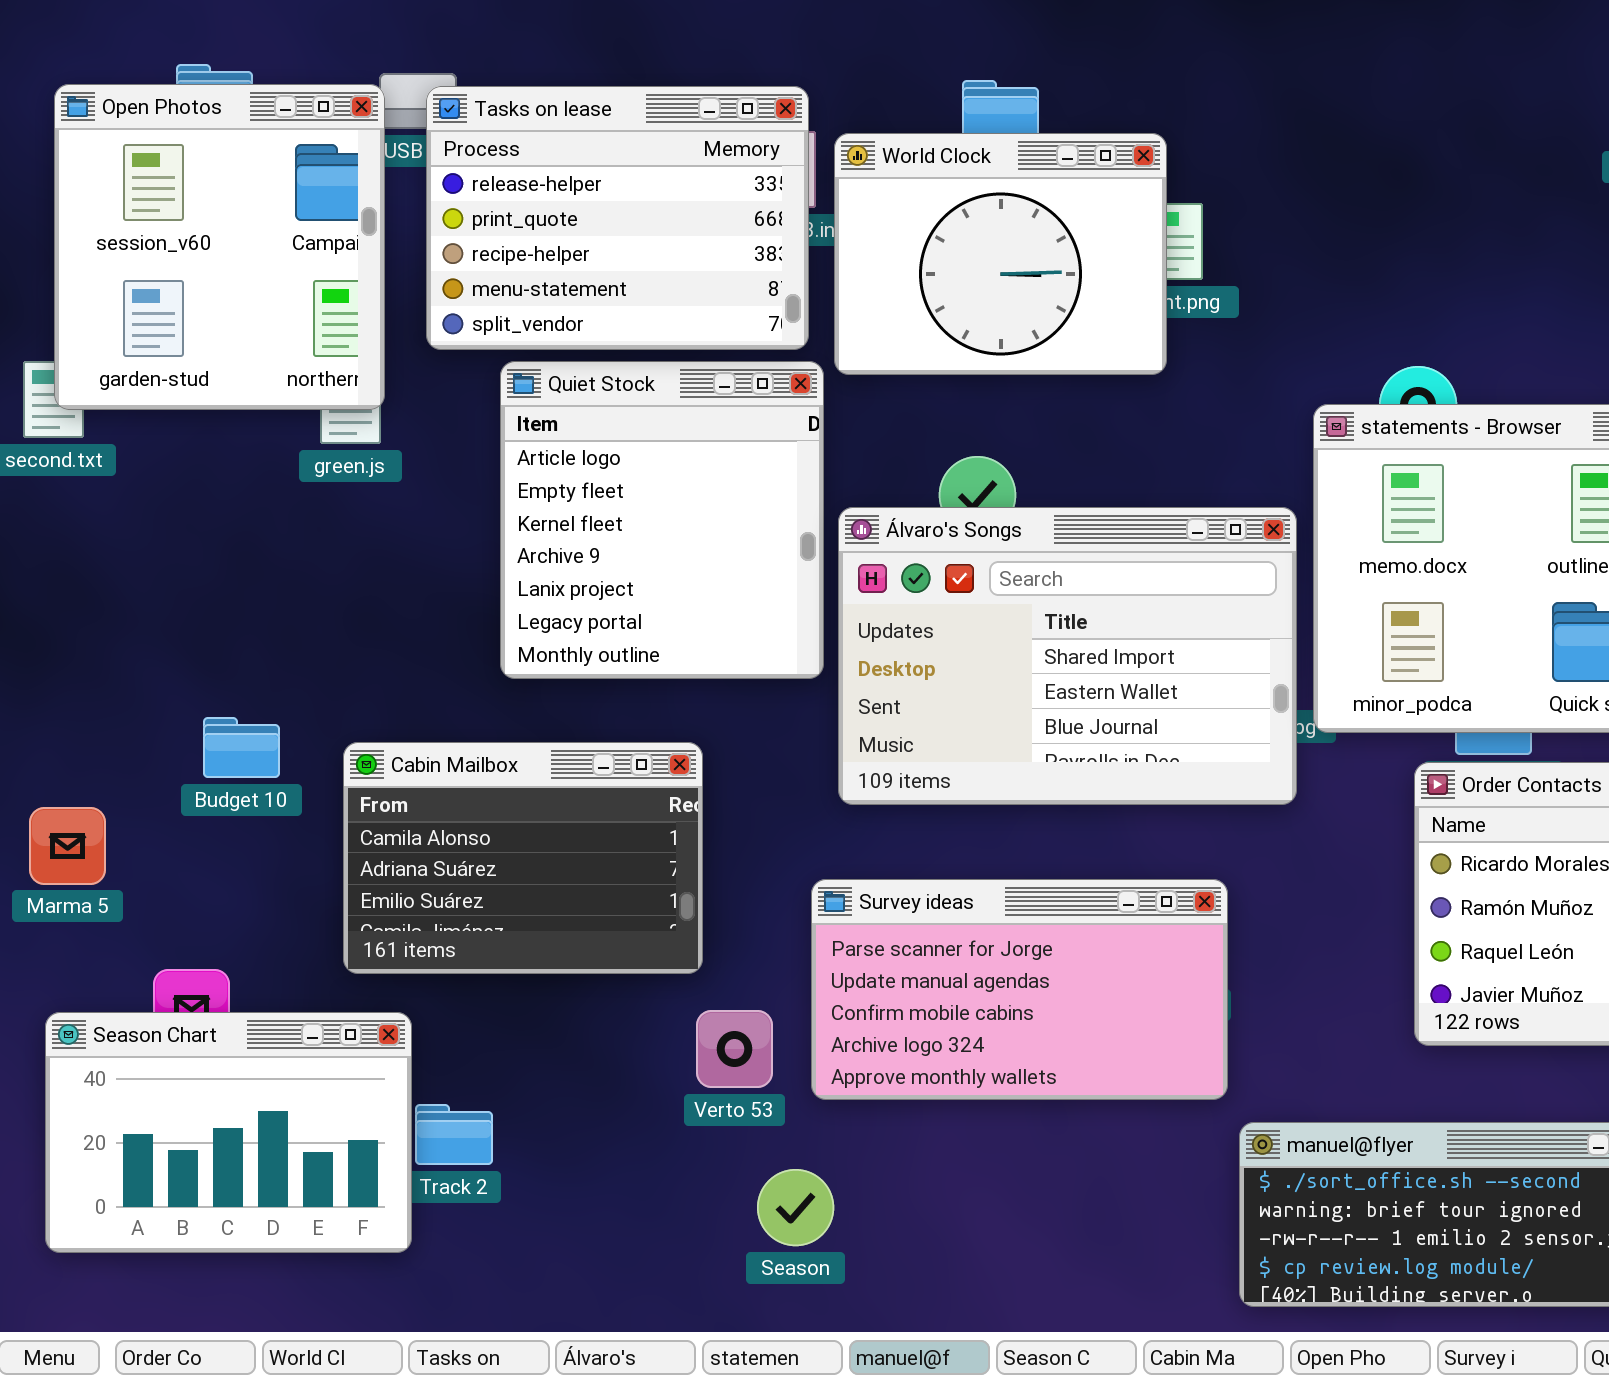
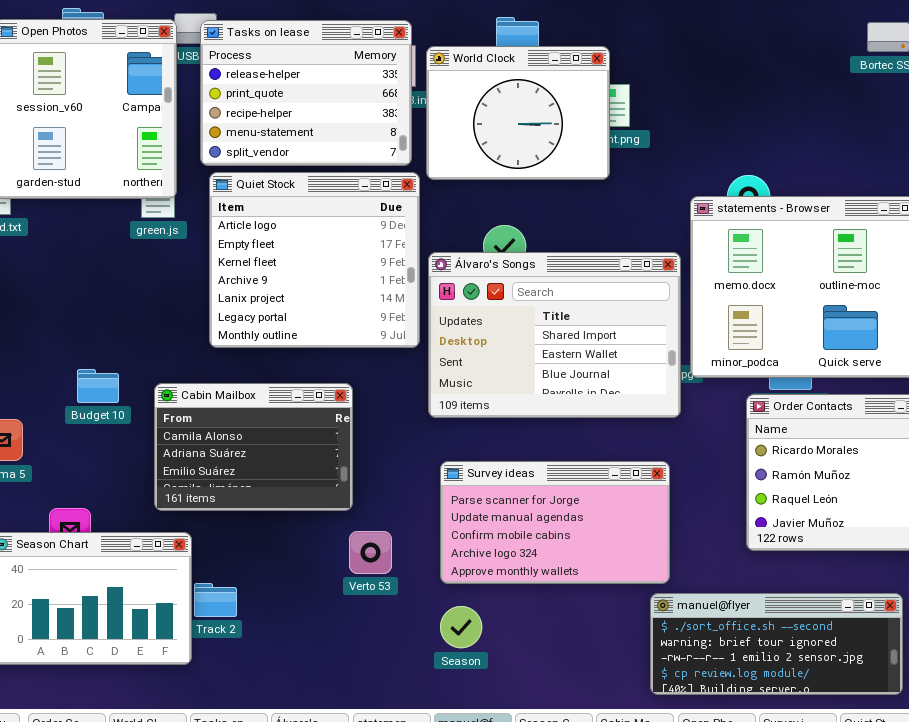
Quiet Stock: [500,361,824,679] -> [209,172,420,348], resized
Survey ideas: [811,879,1228,1100] -> [440,461,670,584], moved
Season: [757,1169,834,1246] -> [440,606,482,648], moved

